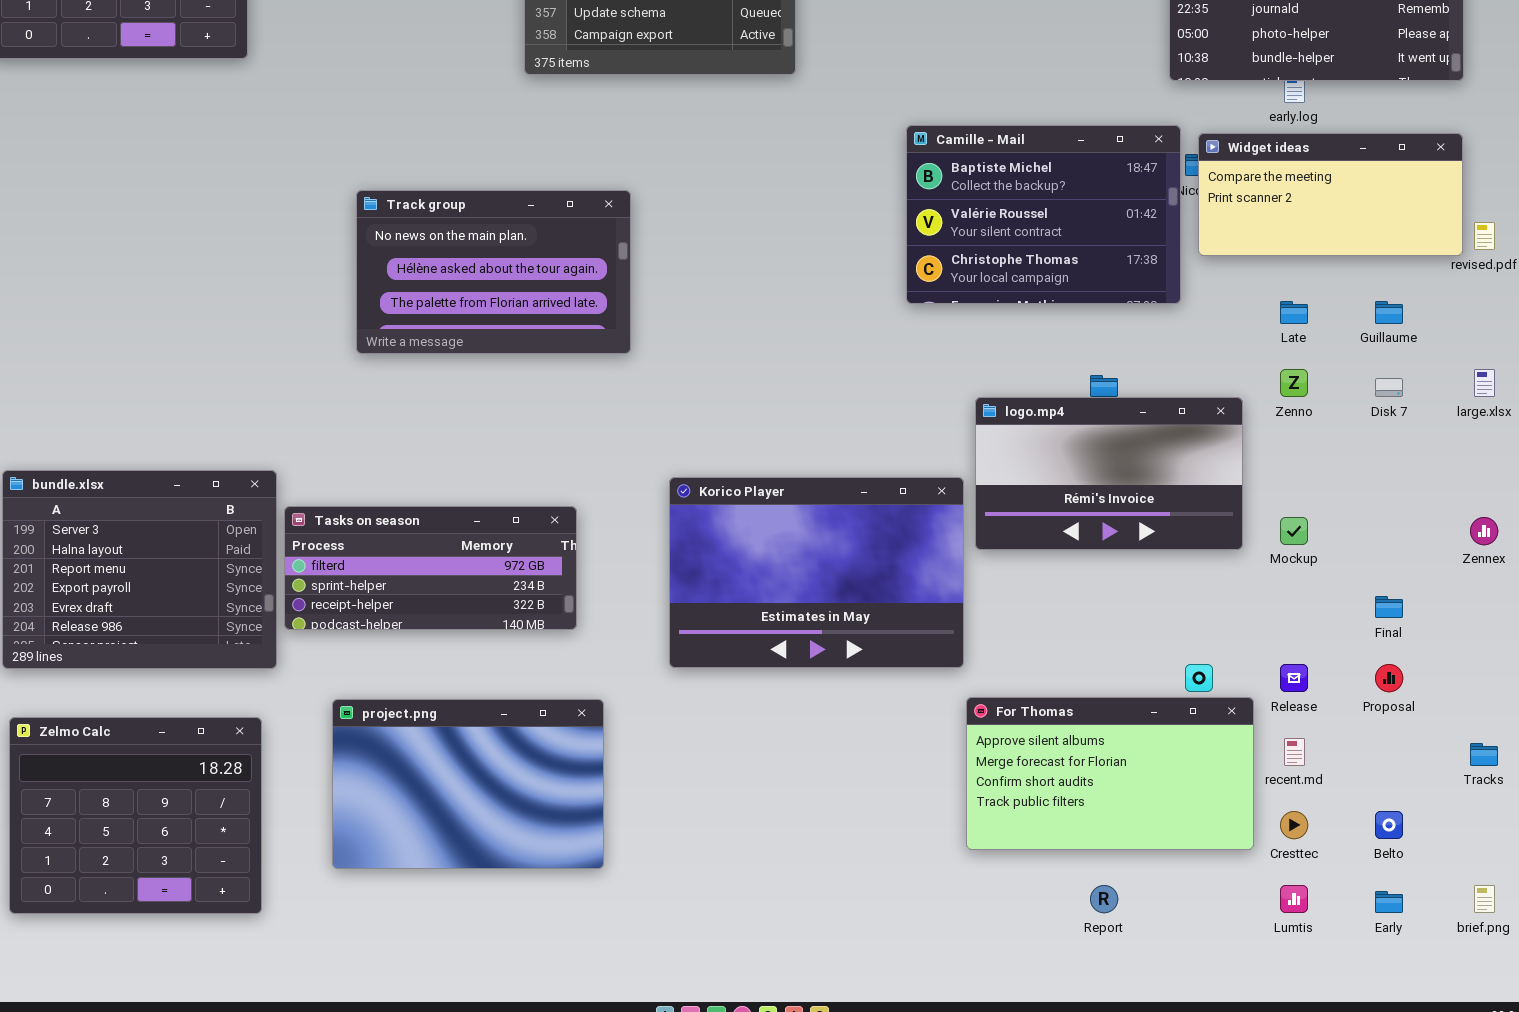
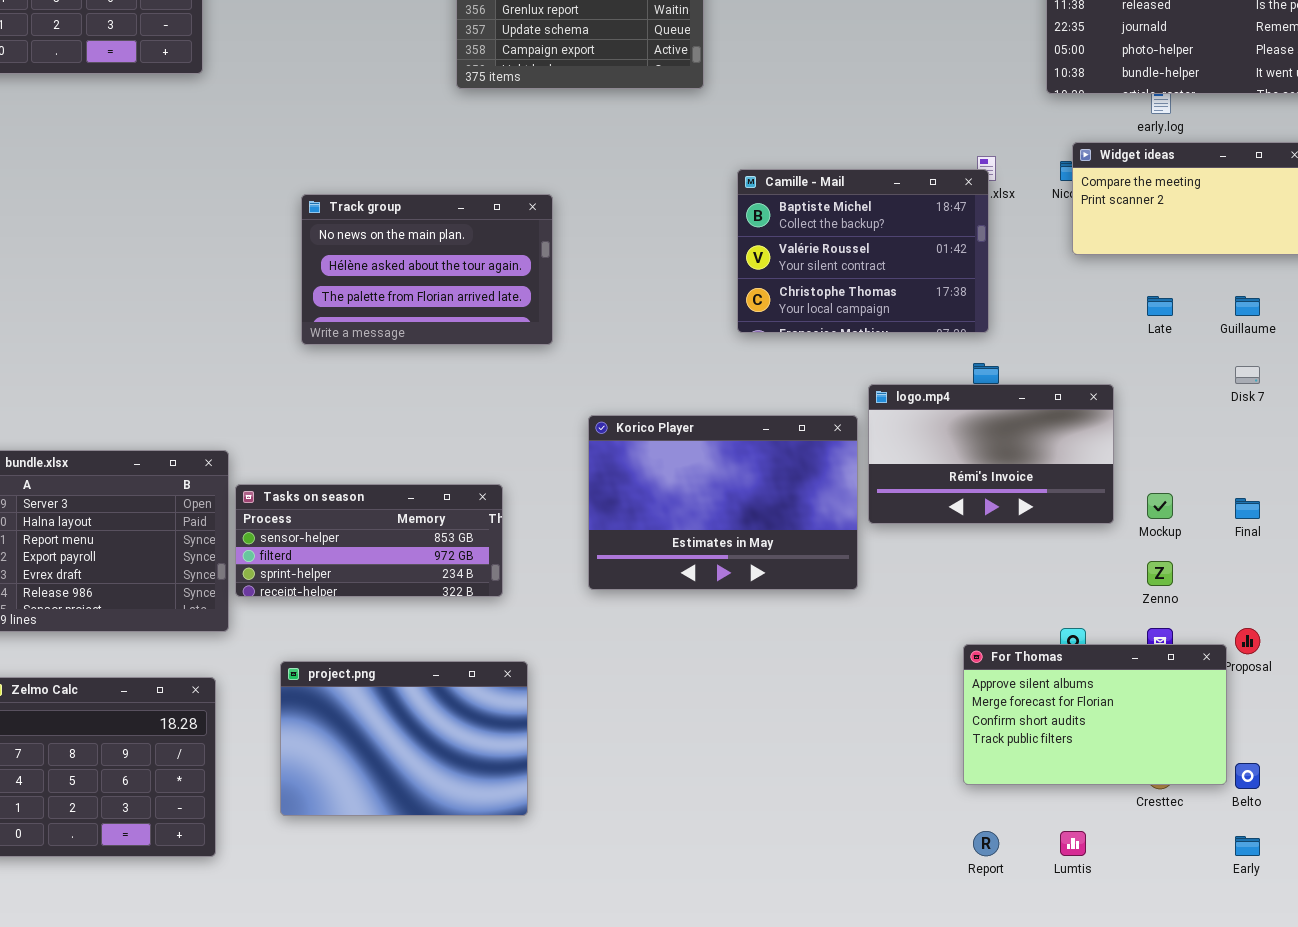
Camille - Mail: [906,125,1181,304] -> [737,169,989,333], moved
Zenno: [1280,369,1308,397] -> [1147,561,1173,586], moved
Korico Player: [669,477,964,668] -> [588,415,858,590], moved
Tasks on season: [284,506,577,630] -> [235,484,503,597], scrolled up 1 row
Final: [1375,596,1403,618] -> [1235,498,1260,519], moved
For Thomas: [966,697,1254,850] -> [963,644,1227,785], moved
Lumtis: [1280,885,1308,913] -> [1060,831,1086,856], moved

